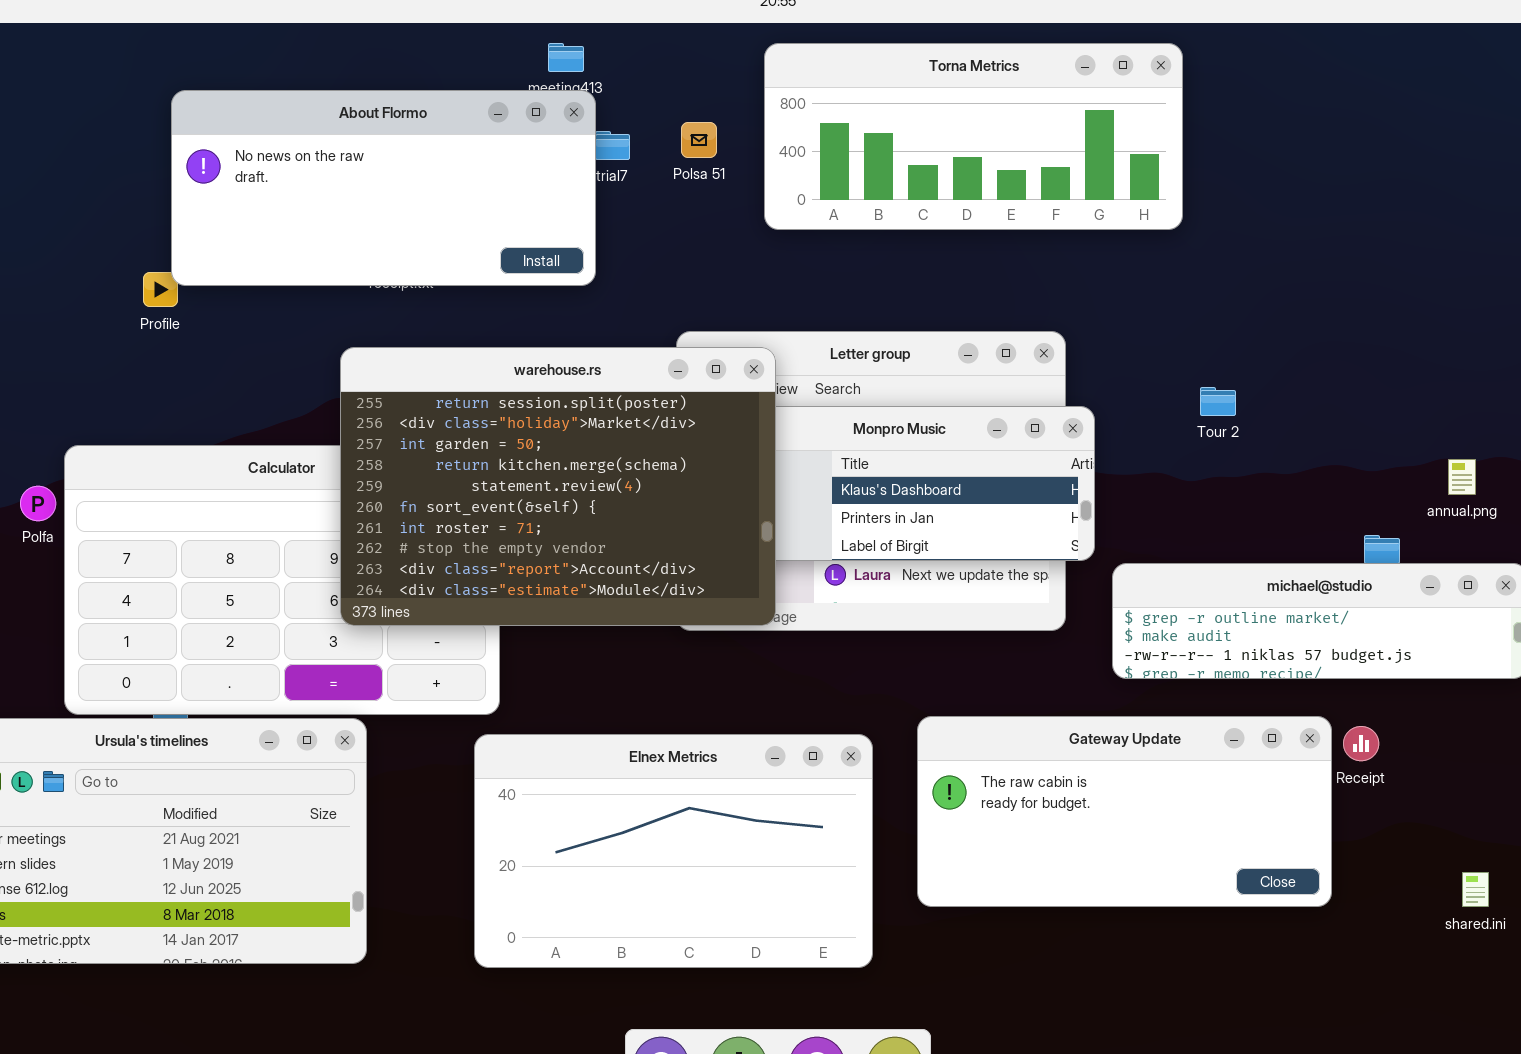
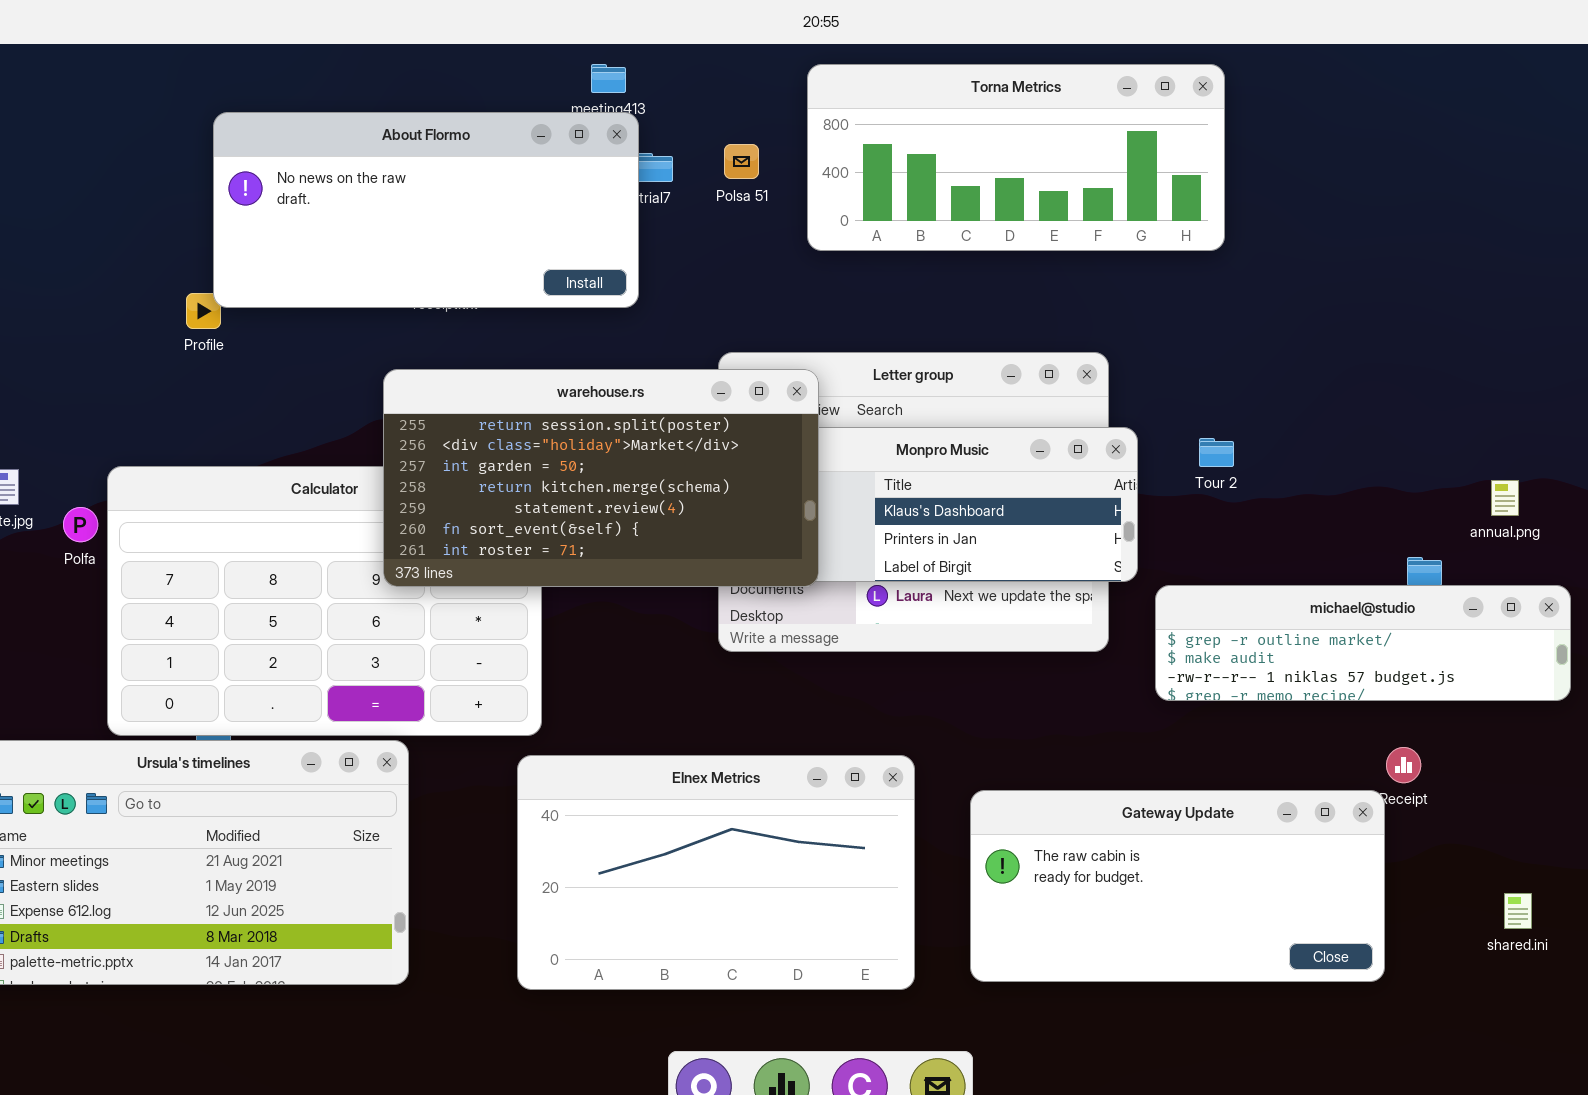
warehouse.rs: [340,347,776,626] -> [383,369,819,587], resized
Tour 2: [1200,387,1236,416] -> [1199,438,1234,467], moved
Gateway Update: [917,716,1332,907] -> [970,790,1385,982], moved

